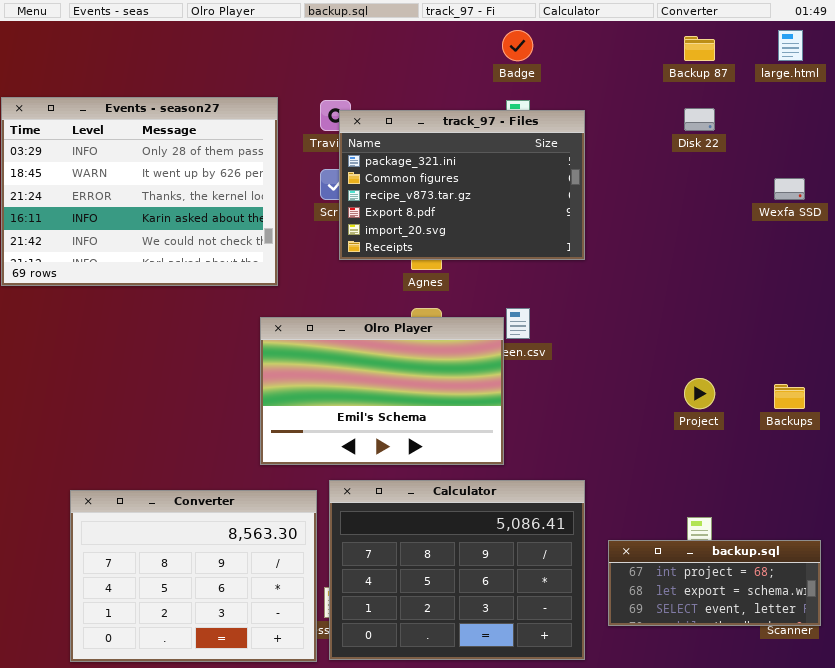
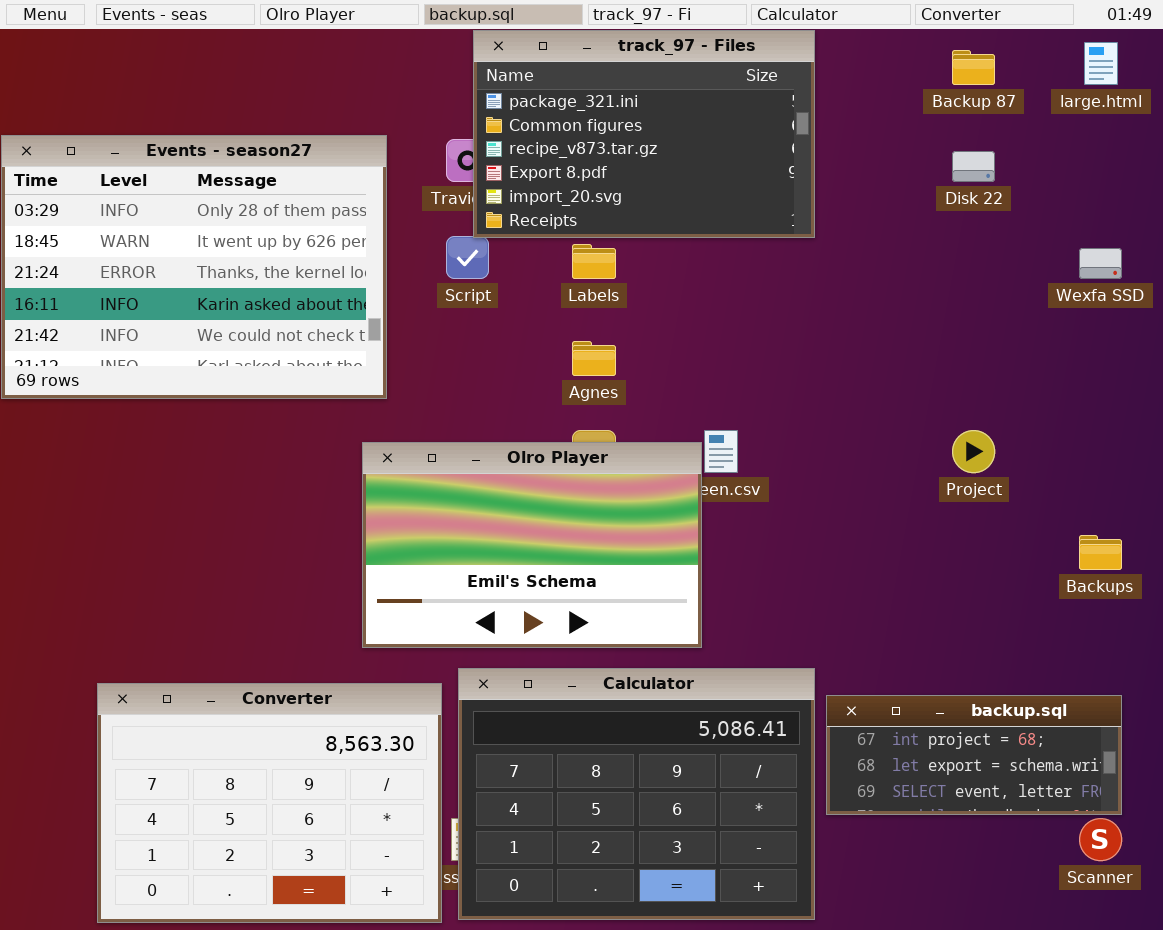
track_97 - Files: [339,110,585,260] -> [473,30,815,238], moved
Project: [684,378,715,409] -> [952,430,995,473], moved
backup.sql: [608,540,821,626] -> [826,695,1122,815], moved

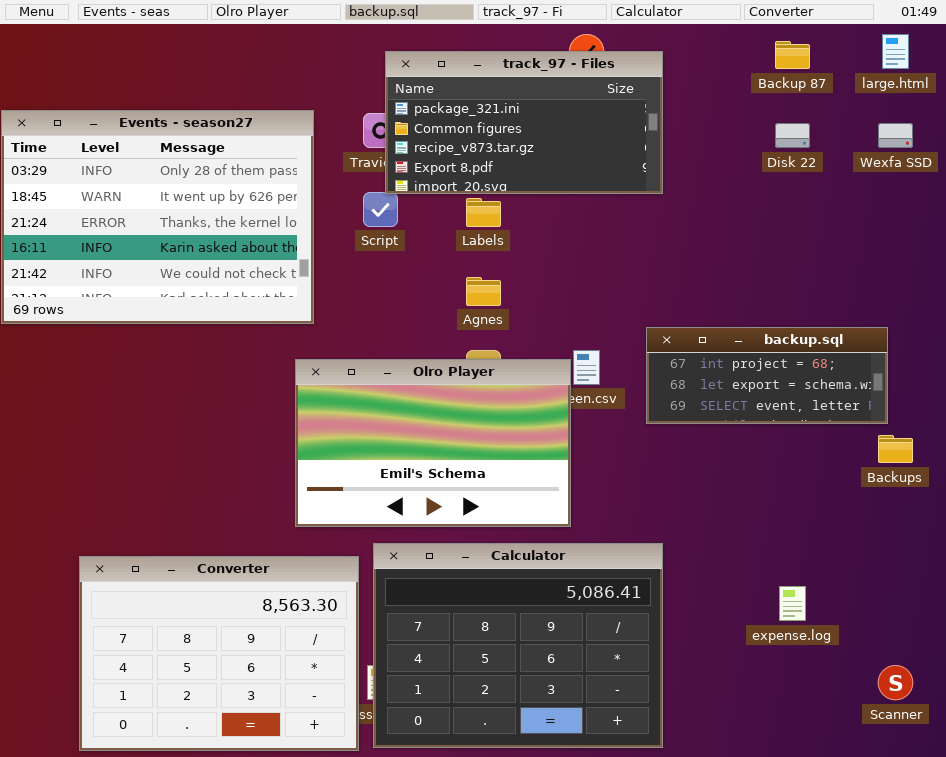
track_97 - Files: [473,30,815,238] -> [385,51,663,194], resized
Wexfa SSD: [1079,248,1122,279] -> [878,123,913,148], moved
backup.sql: [826,695,1122,815] -> [646,327,888,424], moved

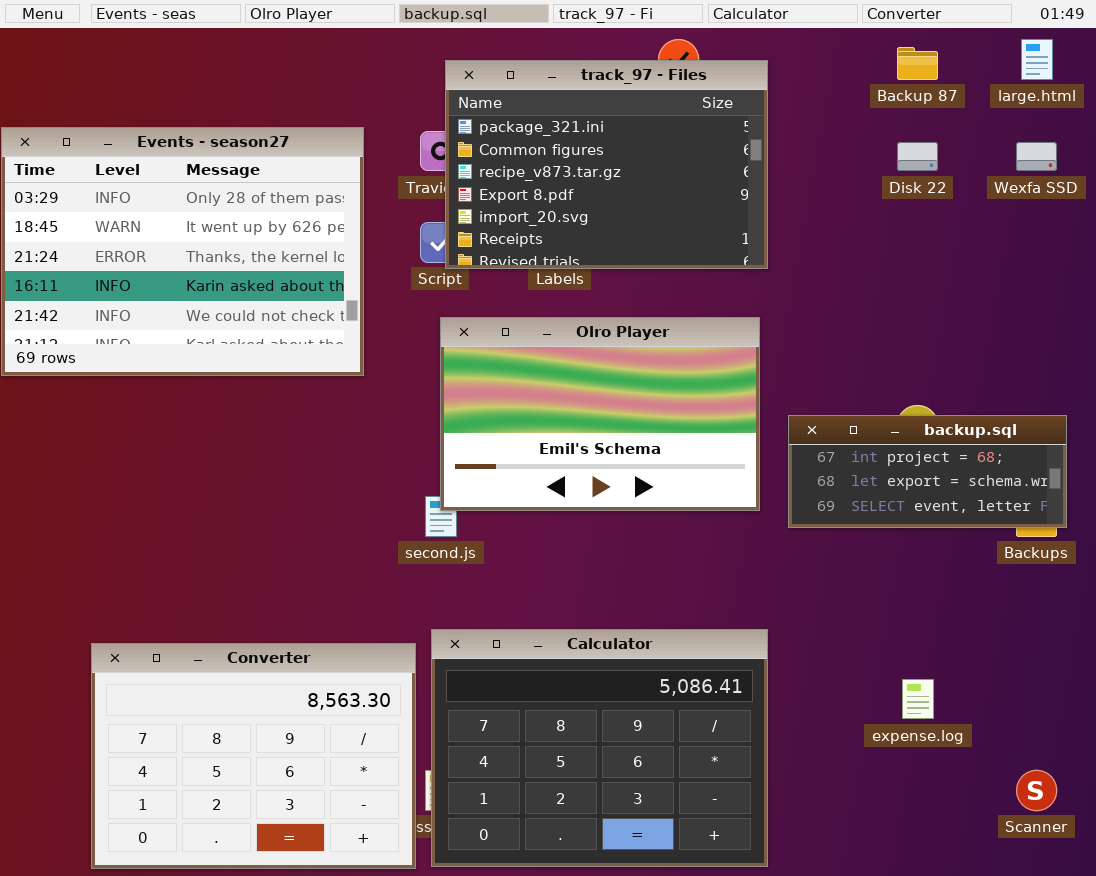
track_97 - Files: [385,51,663,194] -> [445,60,768,269], resized
backup.sql: [646,327,888,424] -> [788,415,1067,528], moved
Olro Player: [295,359,571,527] -> [440,317,760,511], moved

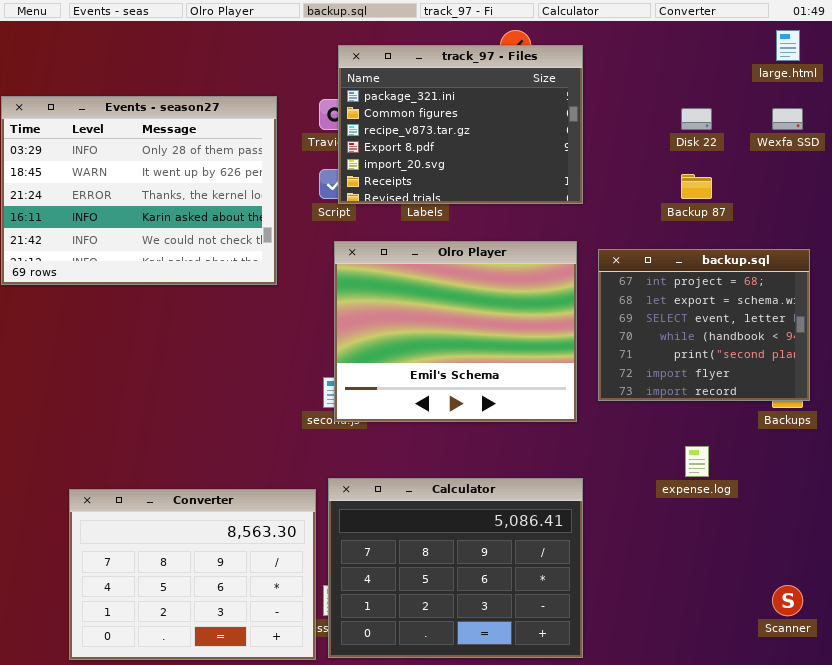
Backup 87: [897,47,938,80] -> [681,174,712,199], moved
Olro Player: [440,317,760,511] -> [334,241,577,422], resized
backup.sql: [788,415,1067,528] -> [598,249,810,401], resized
expense.log: [902,679,934,719] -> [685,446,709,477], moved

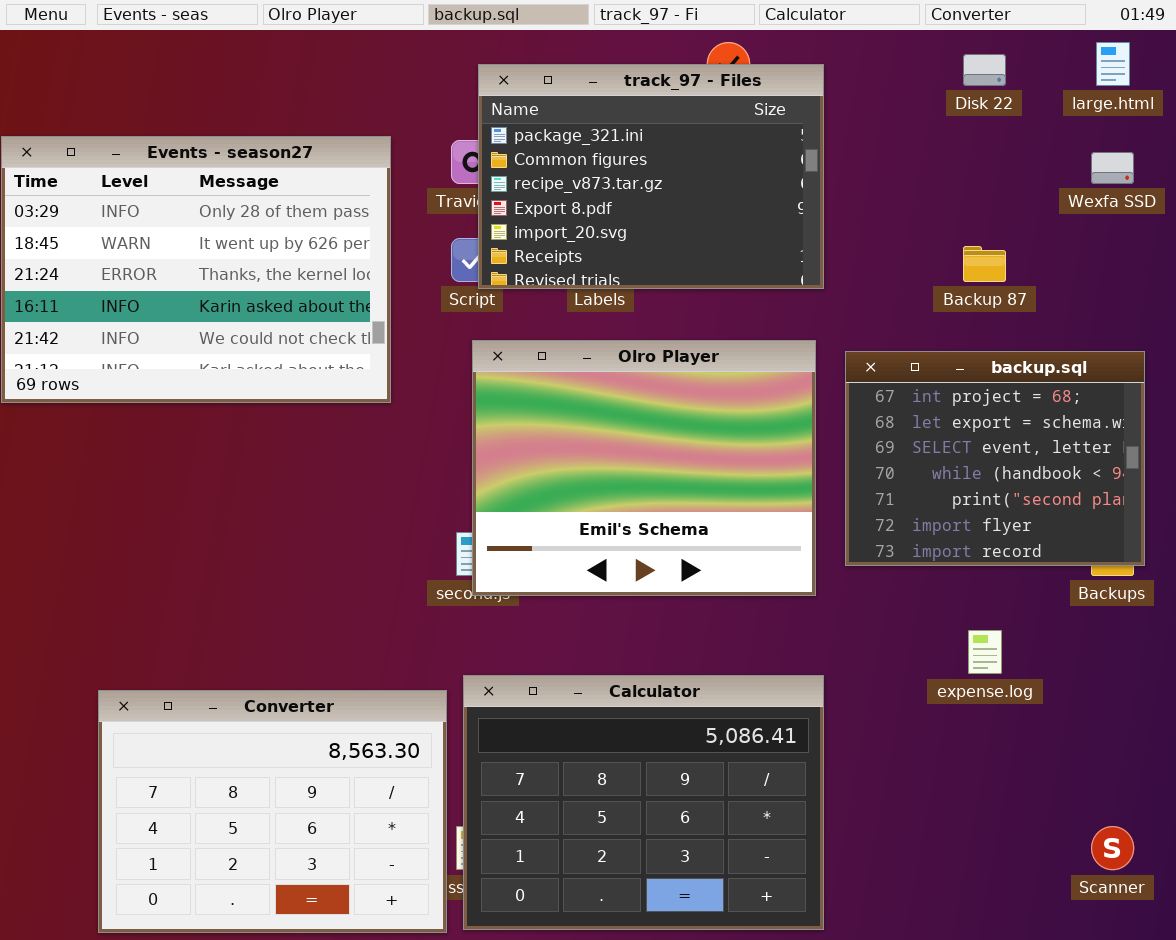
Disk 22: [681,108,712,130] -> [963,54,1006,86], moved

